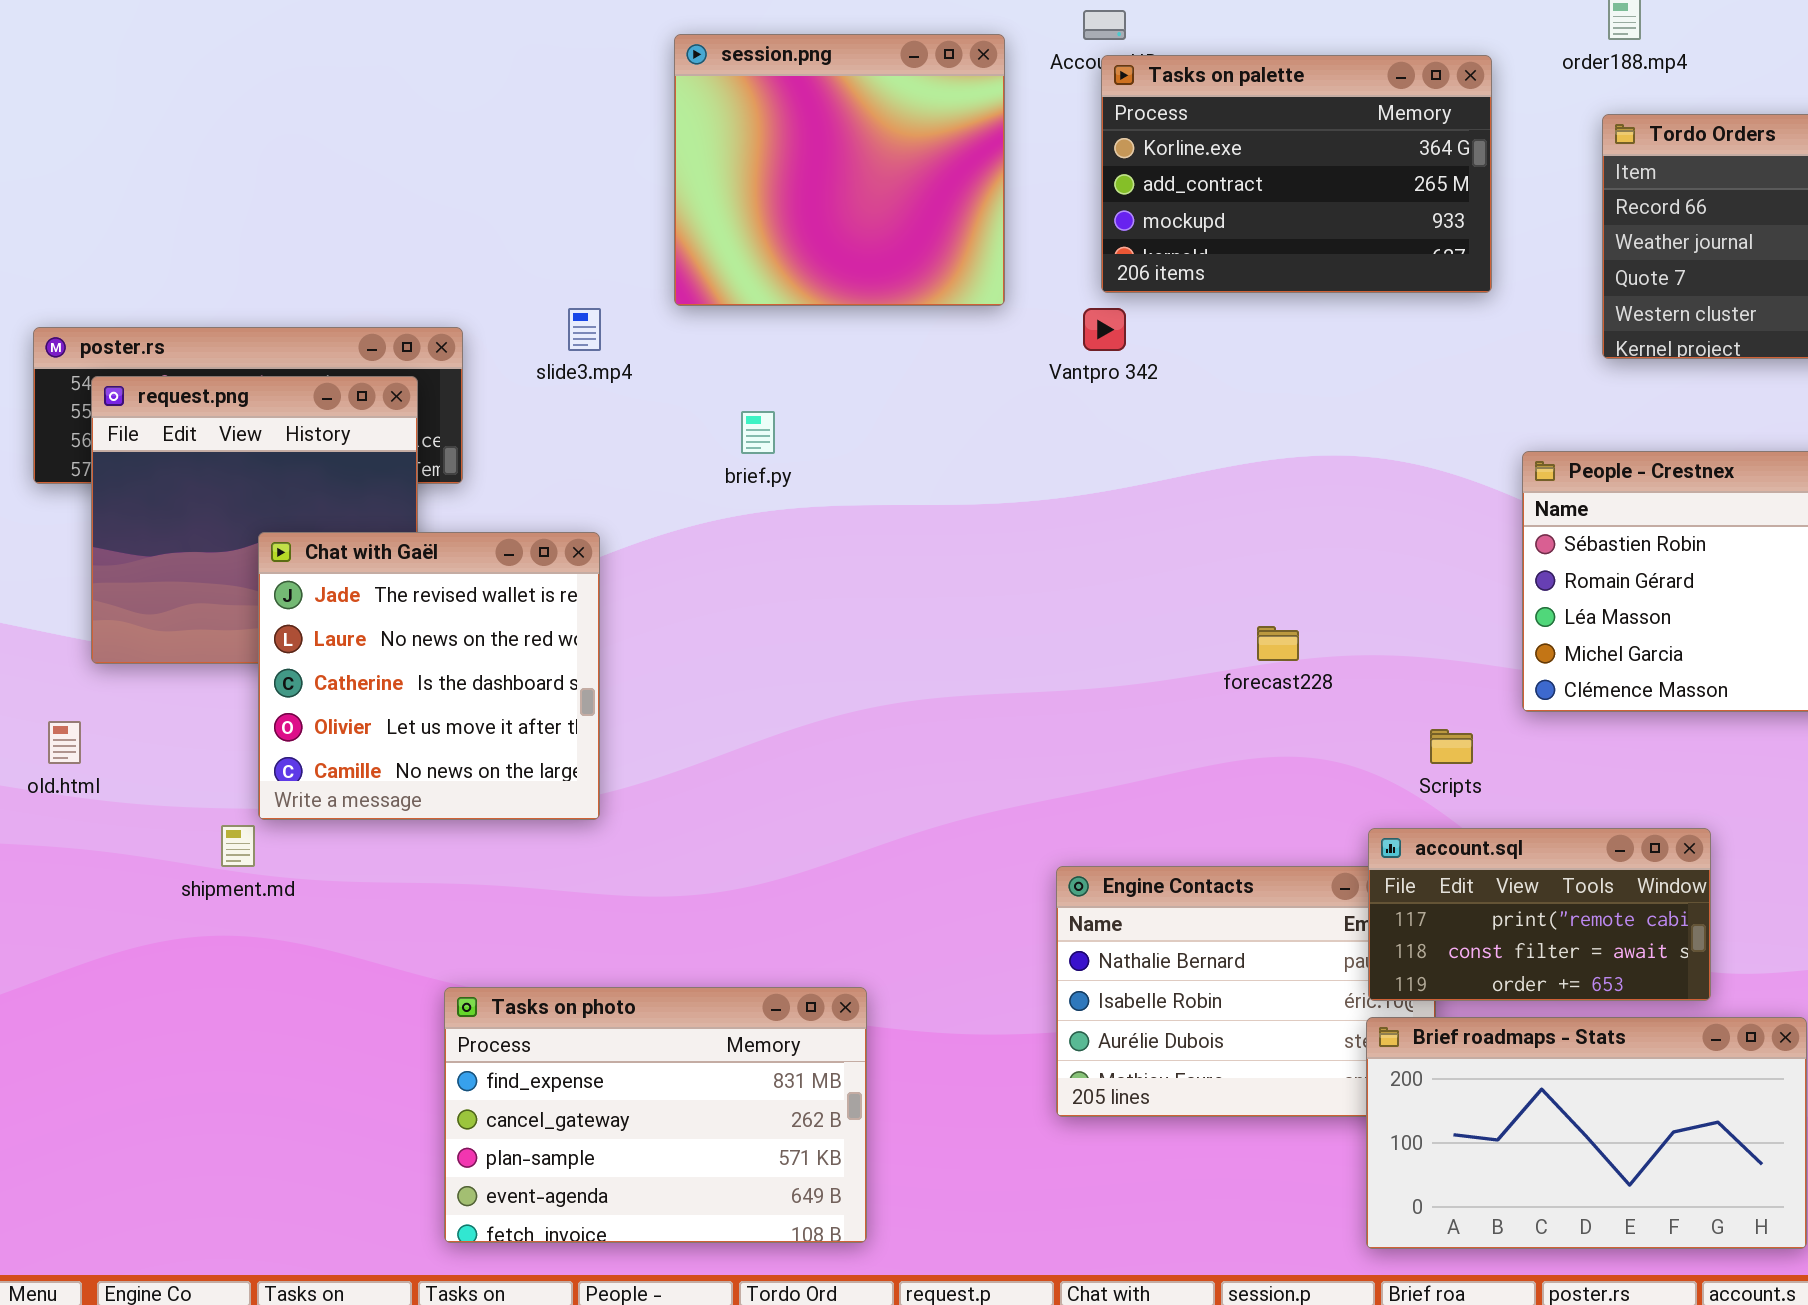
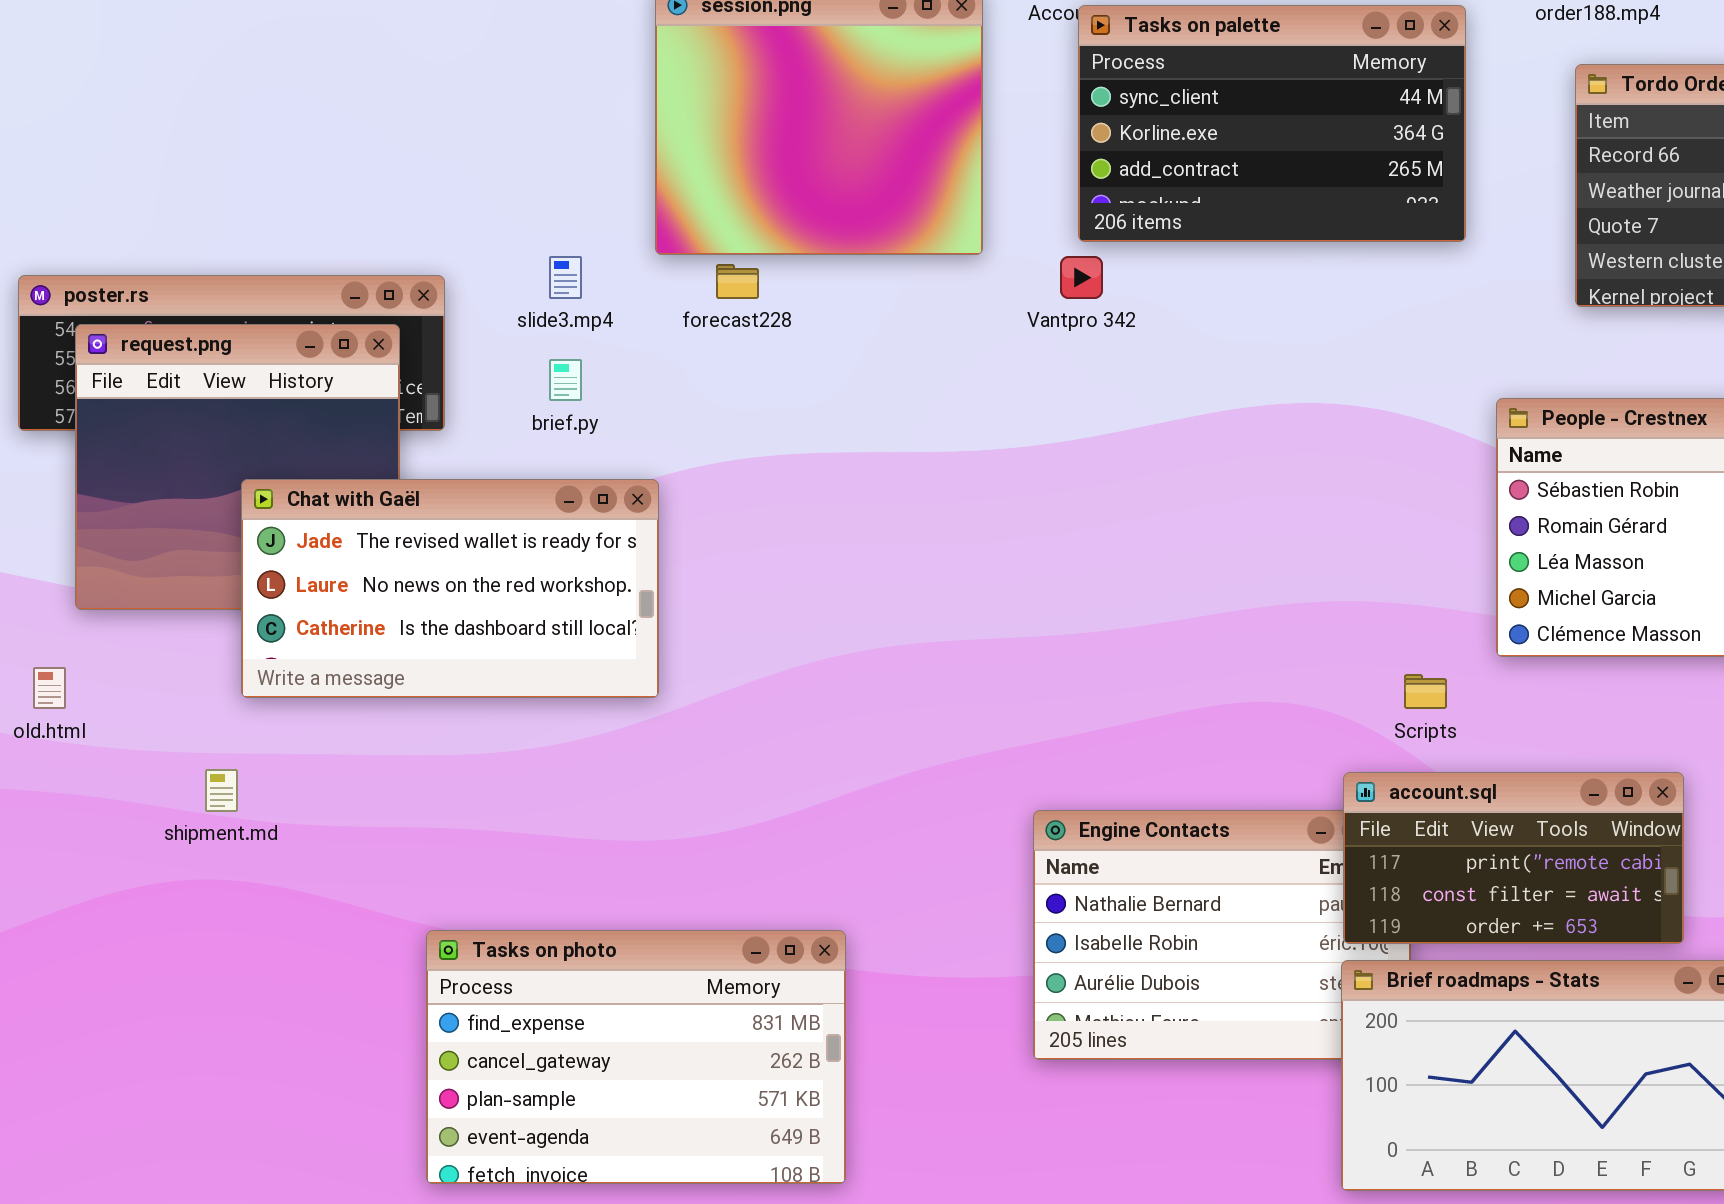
Tasks on palette: [1101,55,1492,293] -> [1078,5,1466,242], scrolled up 1 row
brief.py: [741,411,775,454] -> [549,359,582,401], moved
Chat with Gaël: [258,532,600,820] -> [241,479,659,698], resized
forecast228: [1257,626,1299,661] -> [716,264,759,299], moved

